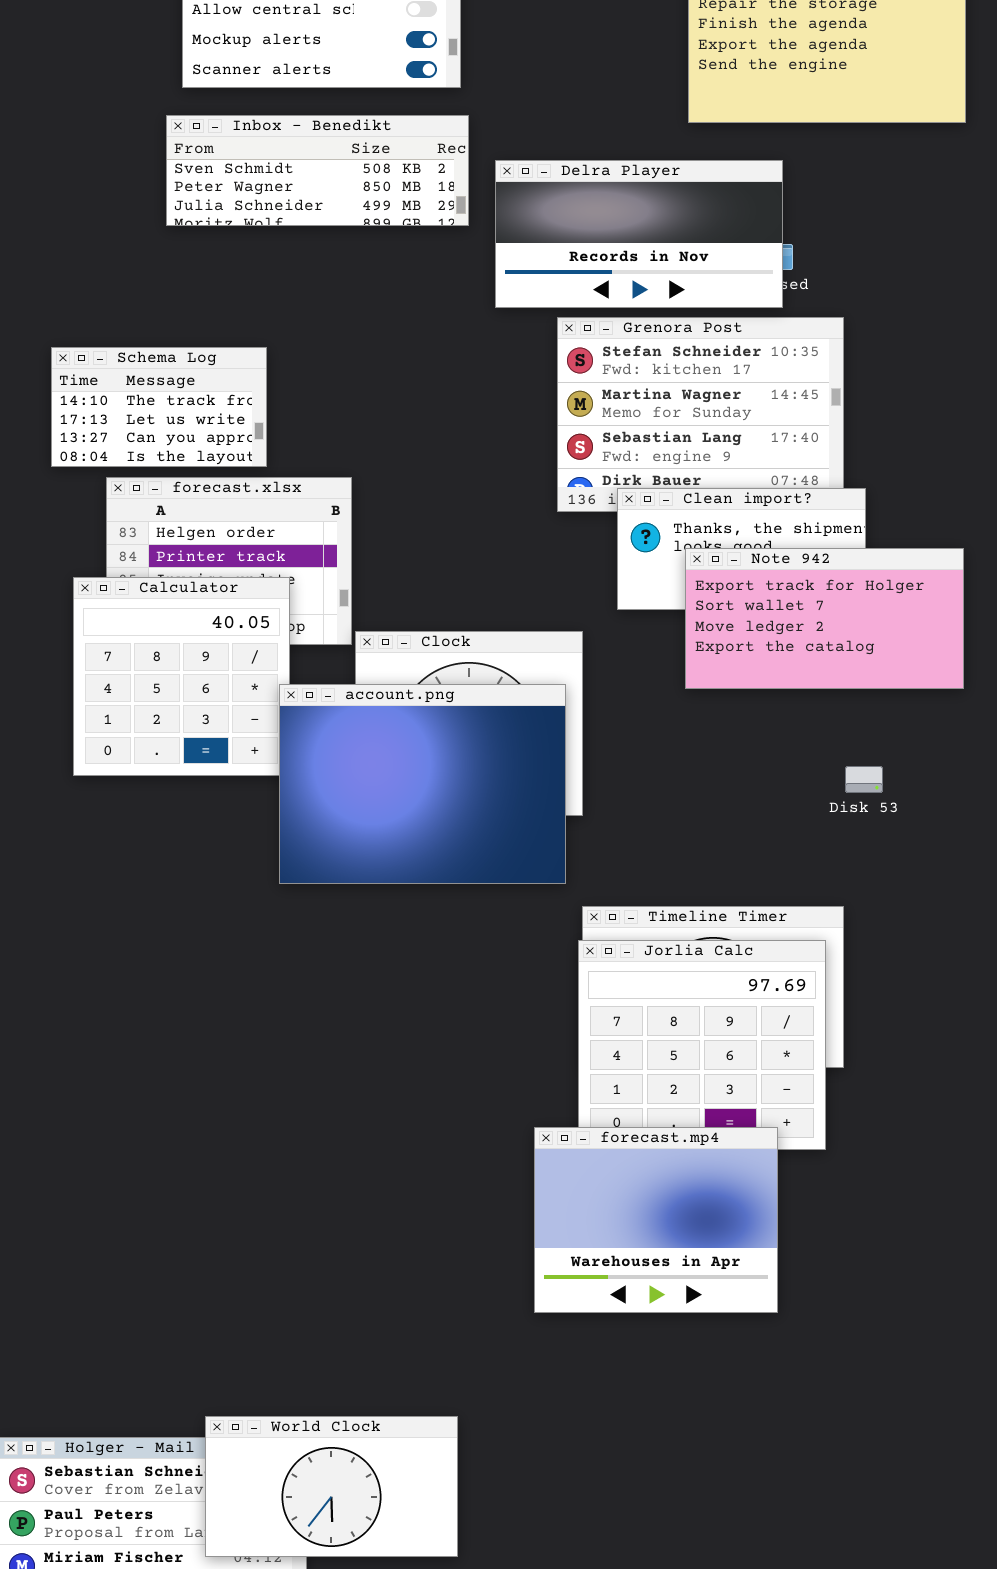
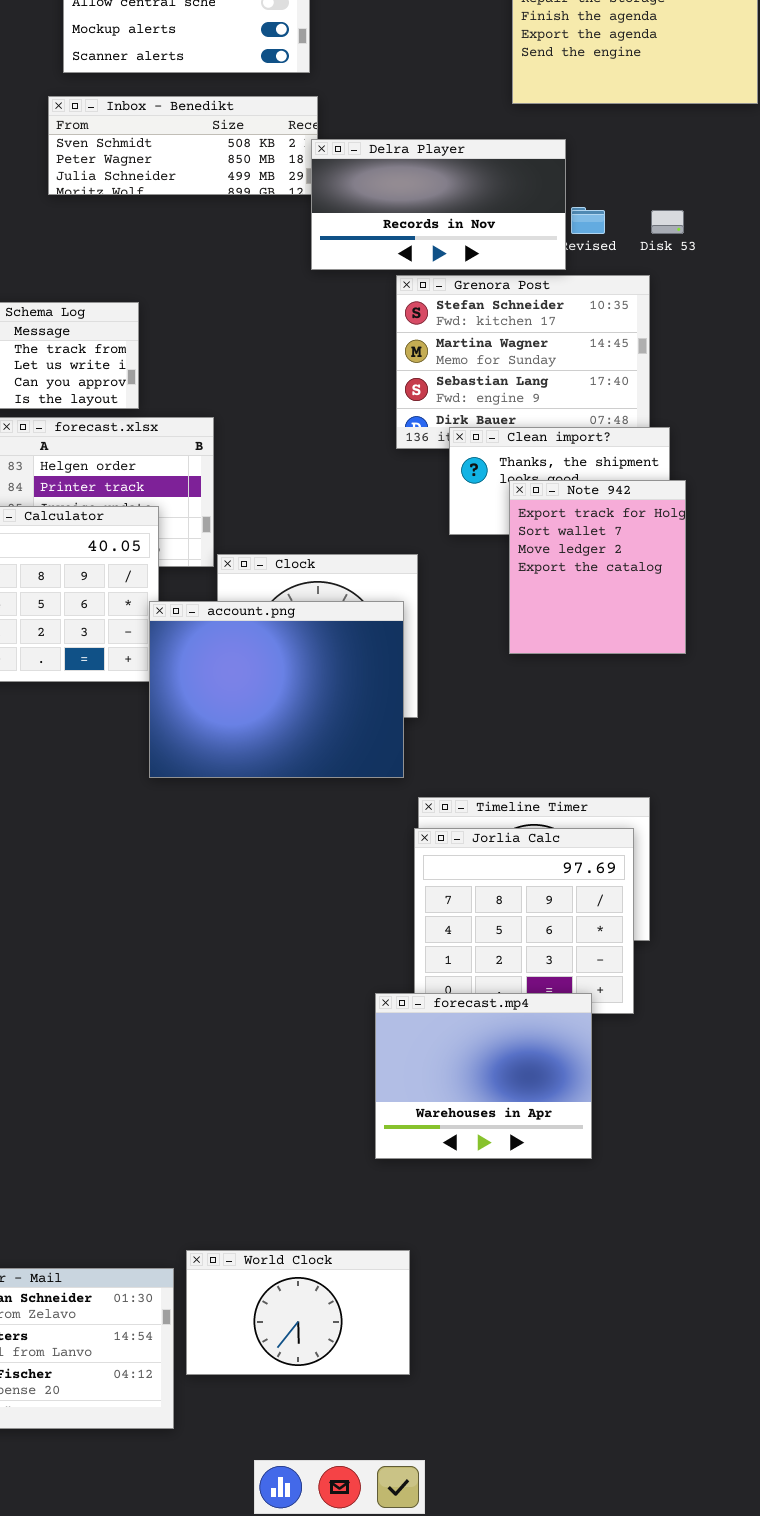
Delra Player: [495,160,783,308] -> [311,139,566,270], moved
Note 942: [685,548,964,689] -> [509,480,686,654], resized
Disk 53: [845,766,883,793] -> [651,210,684,234], moved
World Clock: [205,1416,458,1557] -> [186,1250,410,1375], moved

